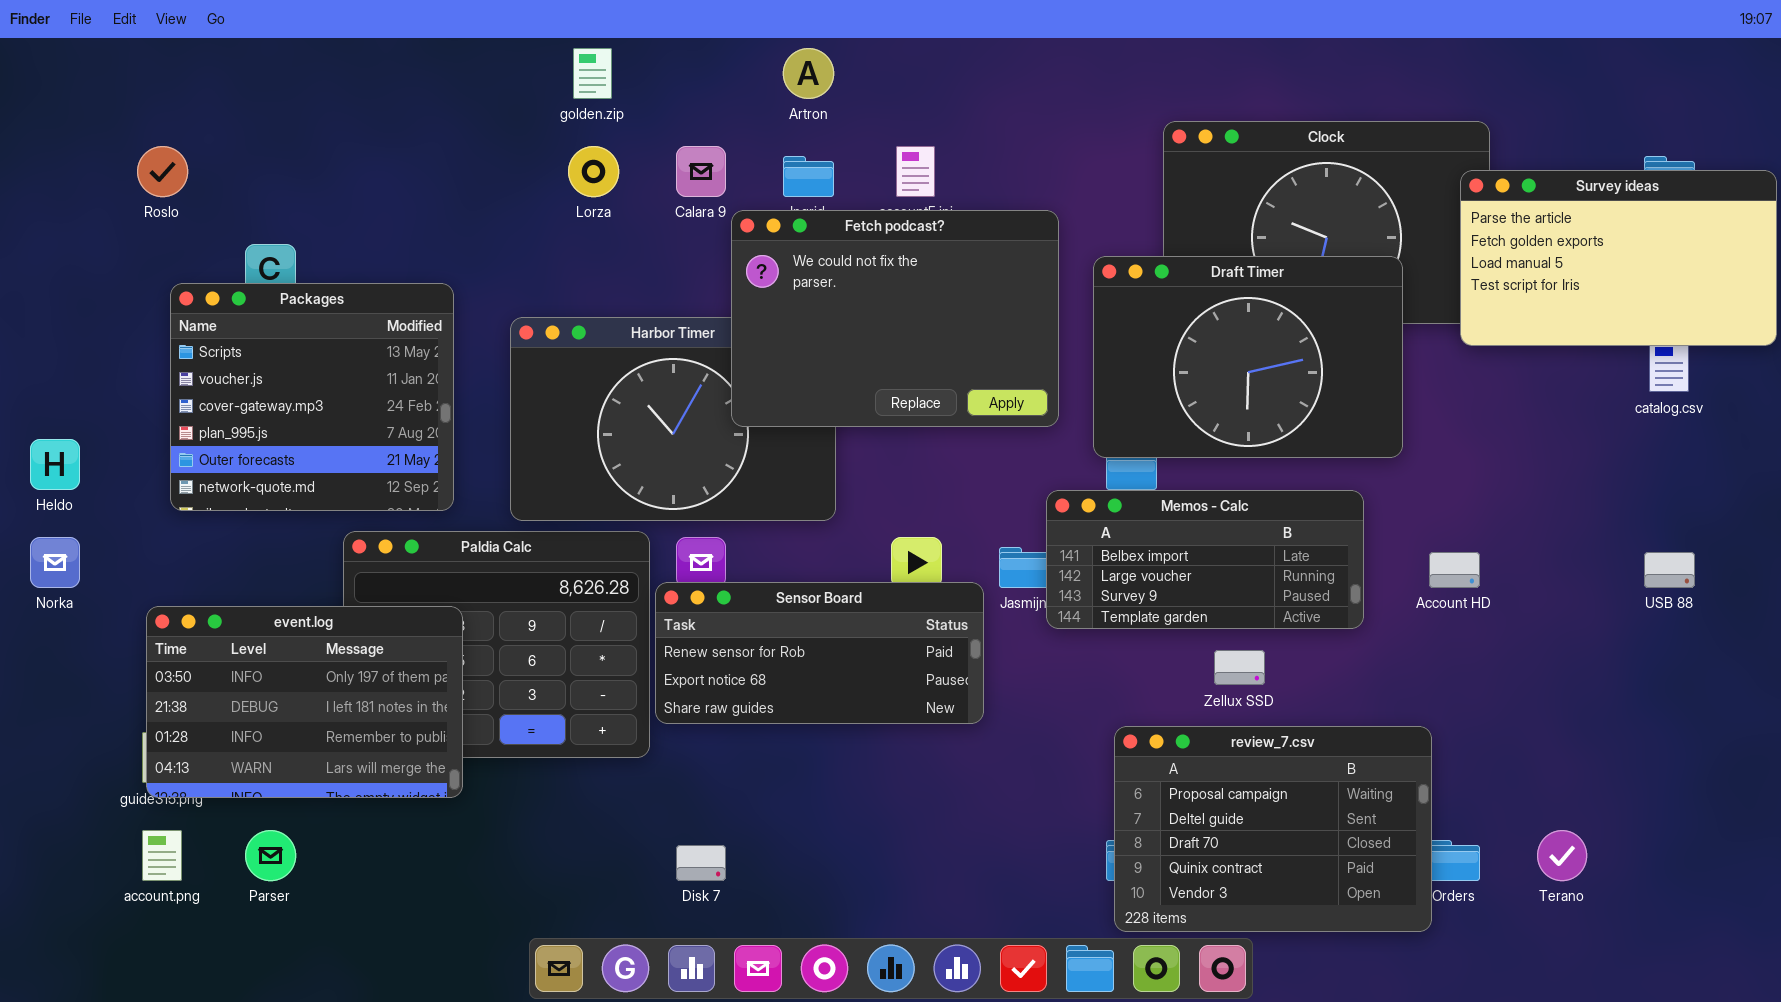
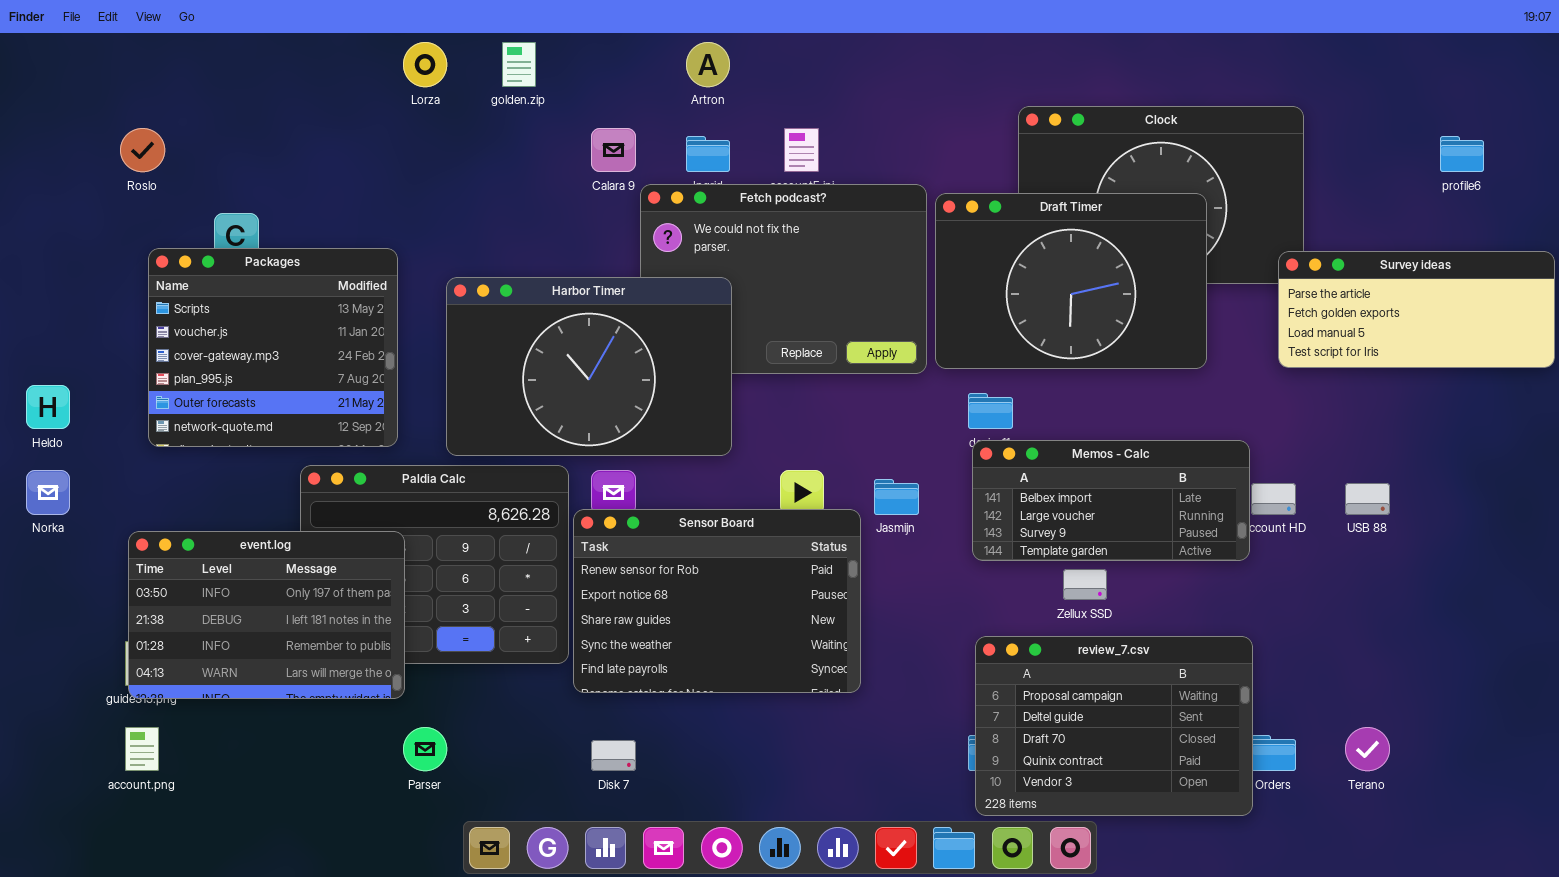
Lorza: [568,146,619,197] -> [403,42,447,87], moved
Survey ideas: [1460,170,1777,346] -> [1278,251,1555,368], moved, resized
Draft Timer: [1093,256,1403,458] -> [935,193,1207,369], moved
Harbor Timer: [510,317,836,521] -> [446,277,732,456], raised
Memos - Calc: [1046,490,1364,629] -> [972,440,1250,561], moved
USB 88: [1644,552,1695,588] -> [1345,483,1390,515], moved
Sensor Board: [655,582,984,724] -> [573,509,861,693], resized
Parser: [245,830,296,881] -> [403,727,447,771], moved

